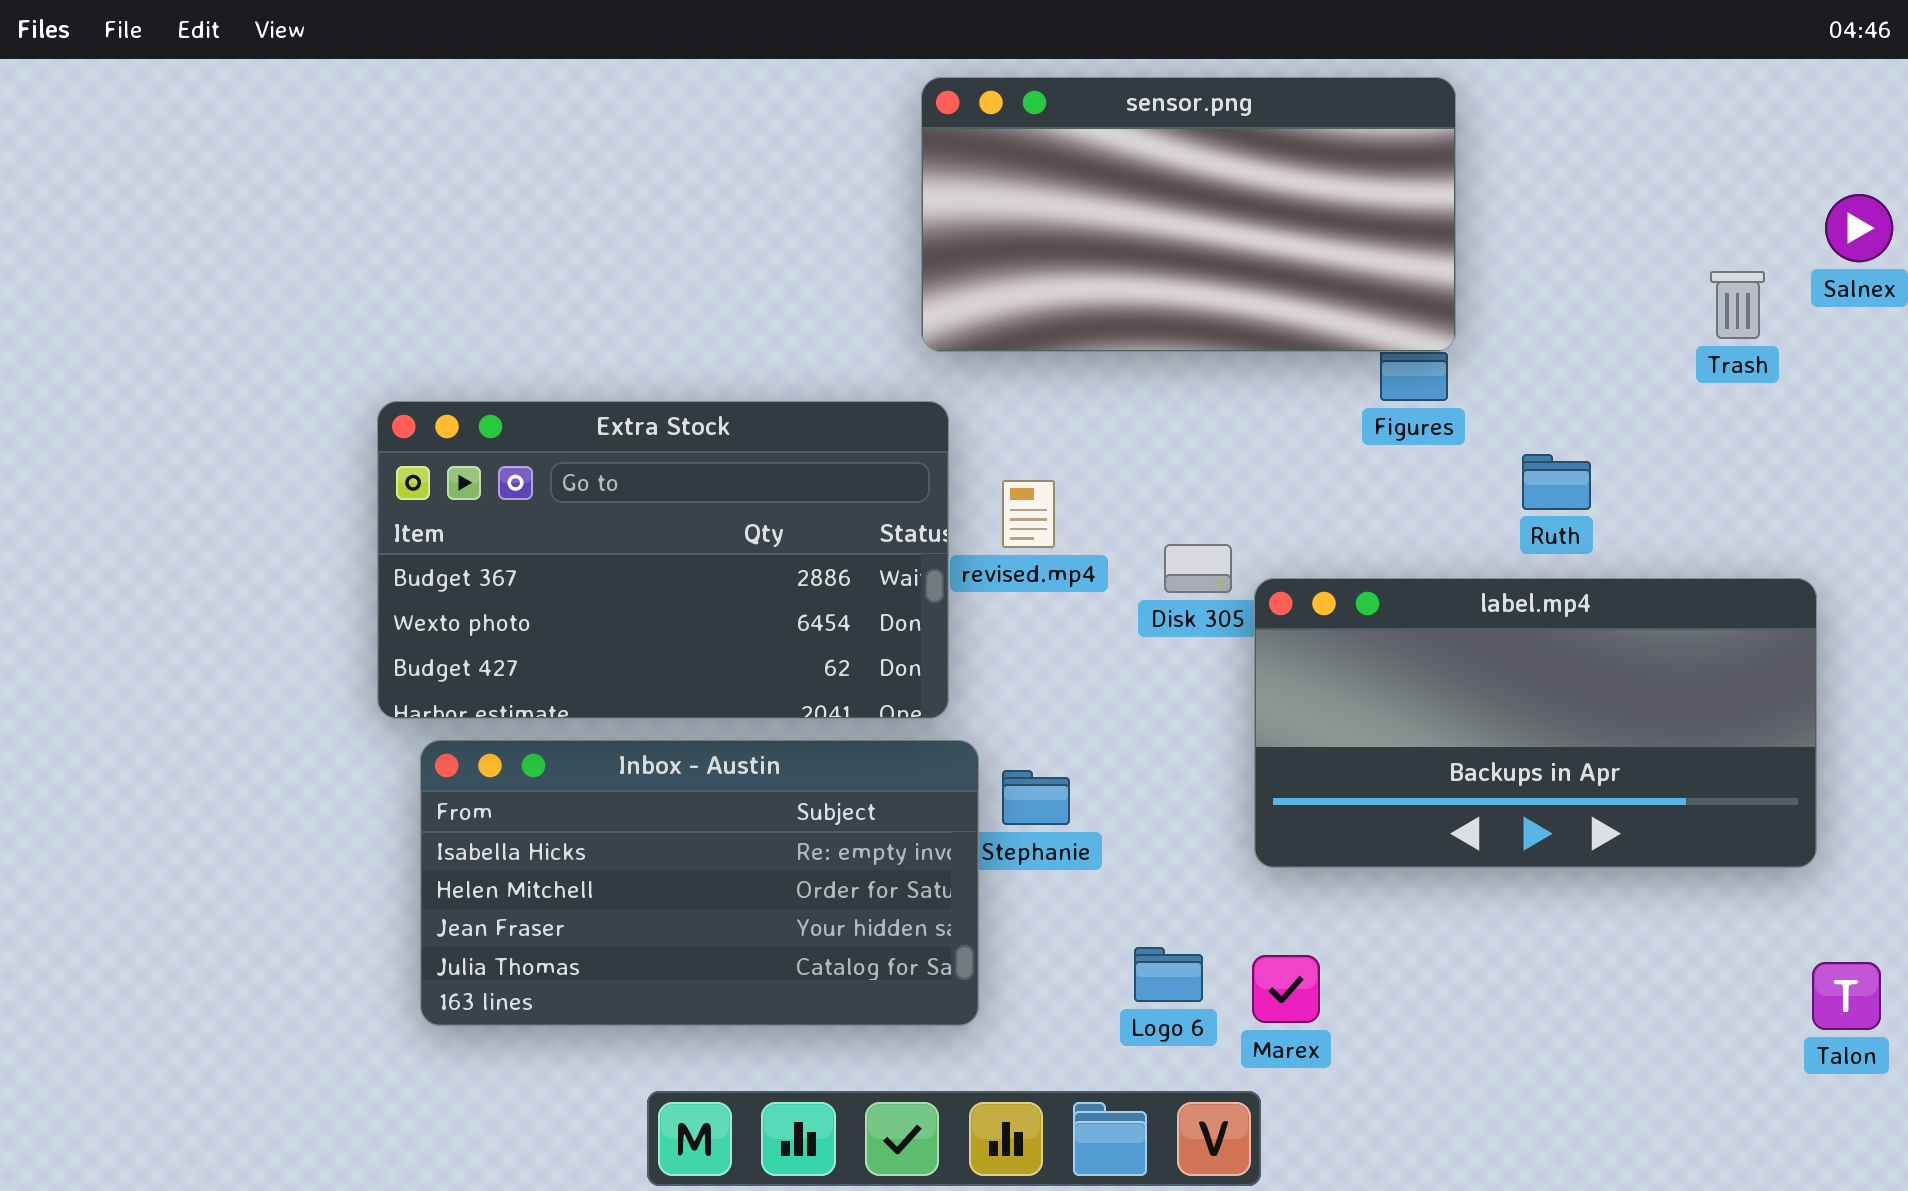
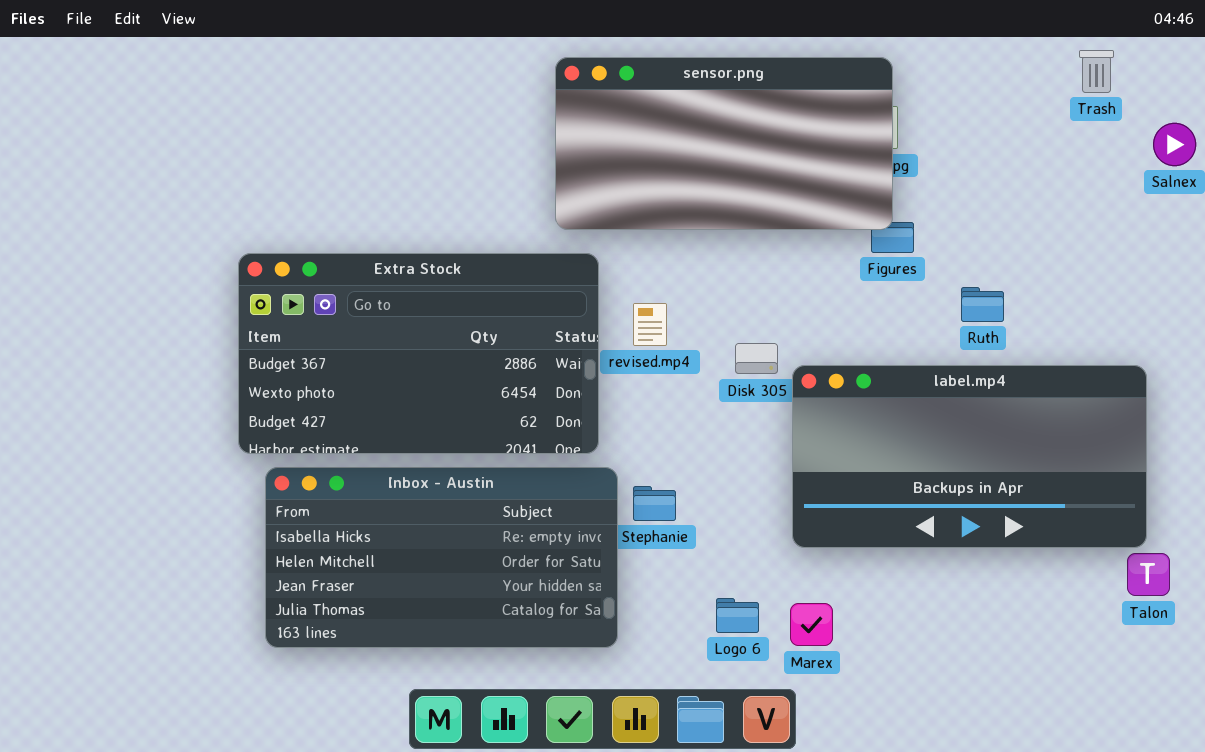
sensor.png: [921,77,1456,352] -> [555,57,893,230], moved
Trash: [1710,271,1765,339] -> [1079,50,1114,93], moved
Talon: [1812,962,1881,1030] -> [1127,553,1170,596], moved

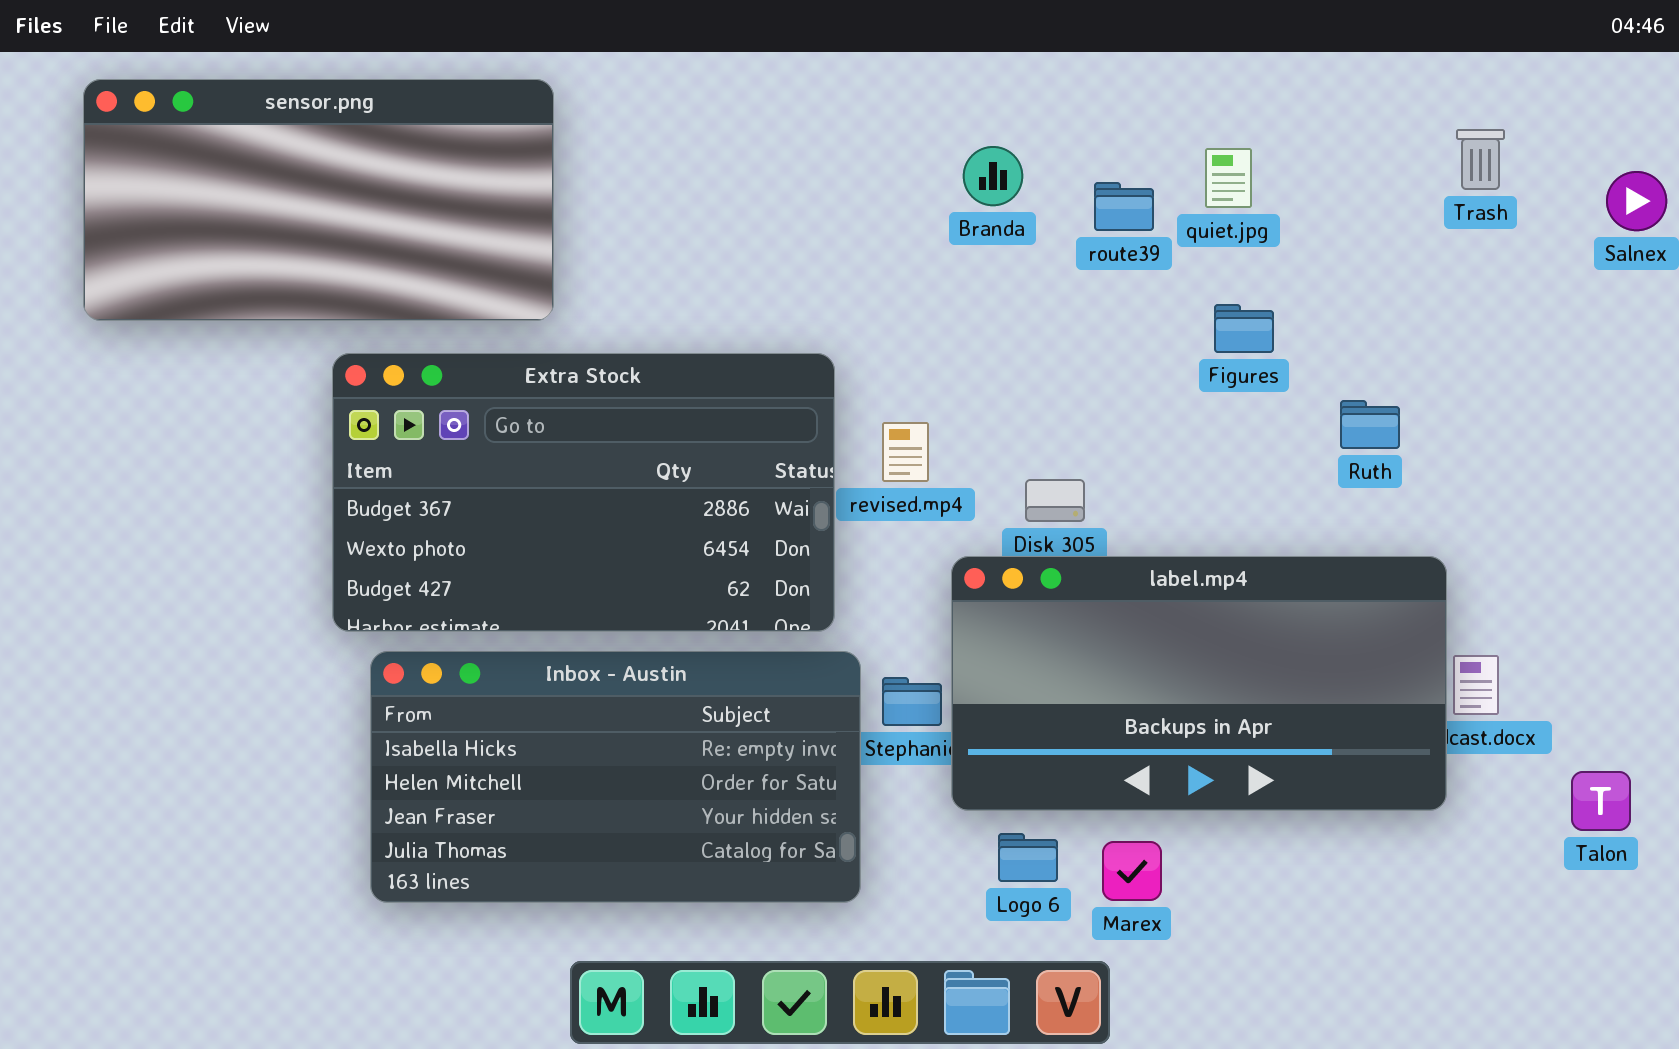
Trash: [1079,50,1114,93] -> [1456,129,1505,190], moved
sensor.png: [555,57,893,230] -> [83,79,554,321], moved
label.mp4: [792,365,1147,548] -> [951,556,1447,811], moved

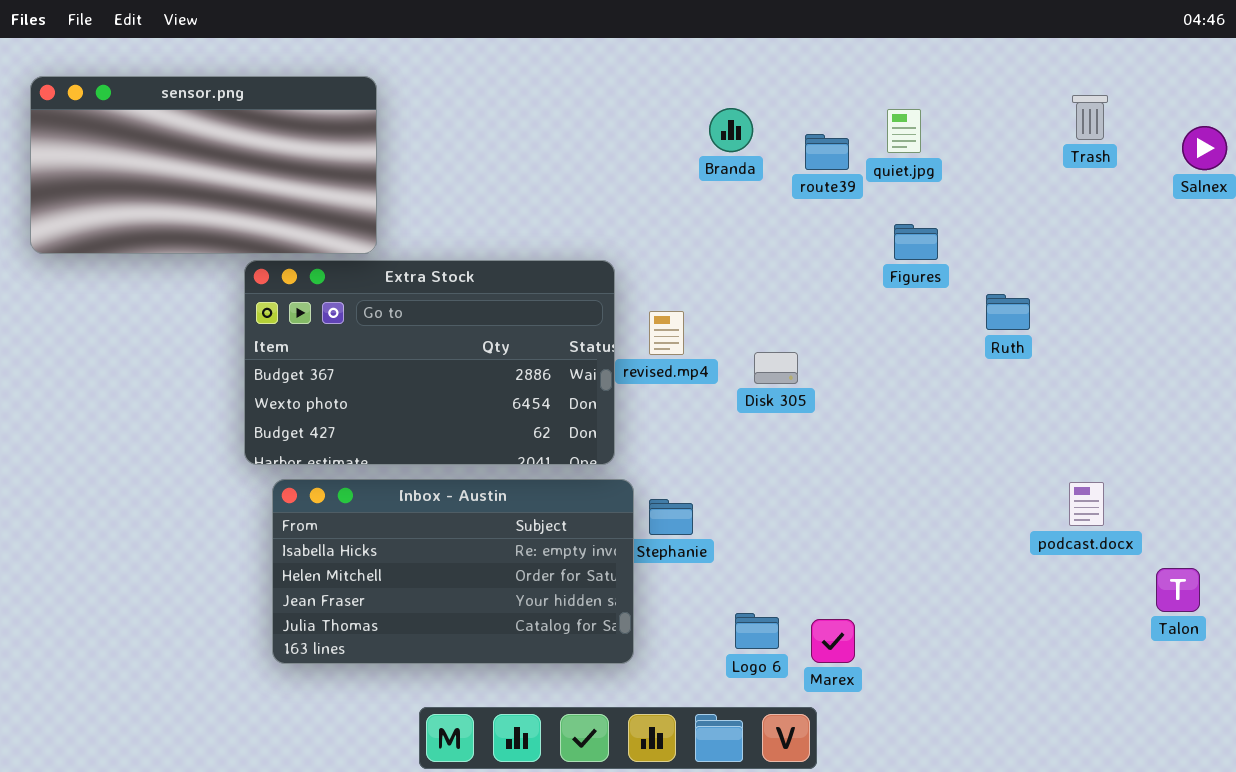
sensor.png: [83,79,554,321] -> [30,76,377,254], moved
label.mp4: [951,556,1447,811] -> none, closed

